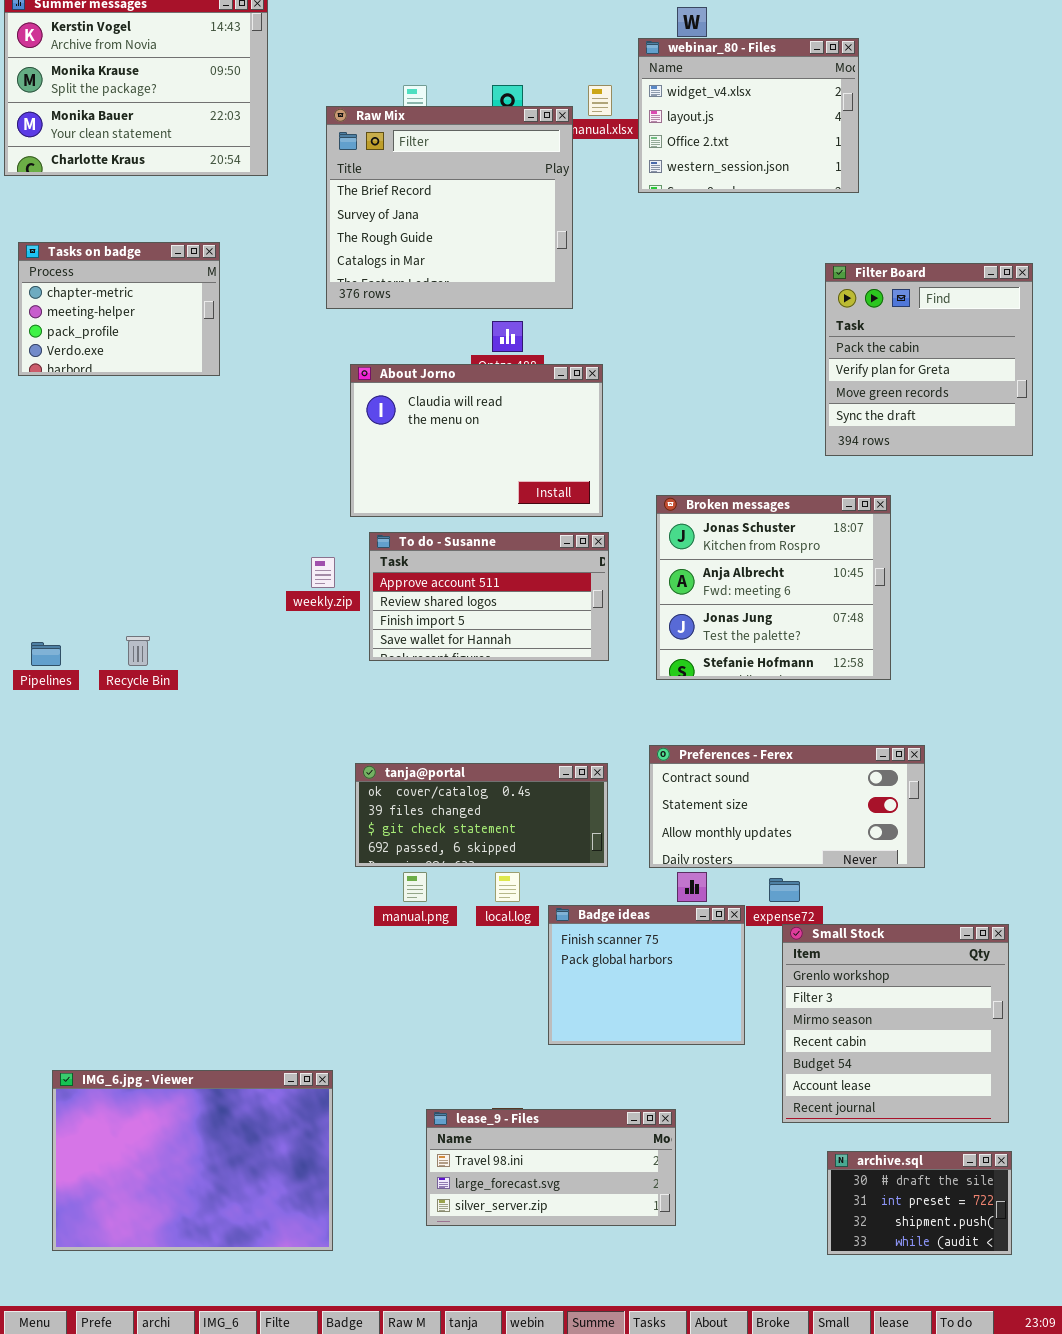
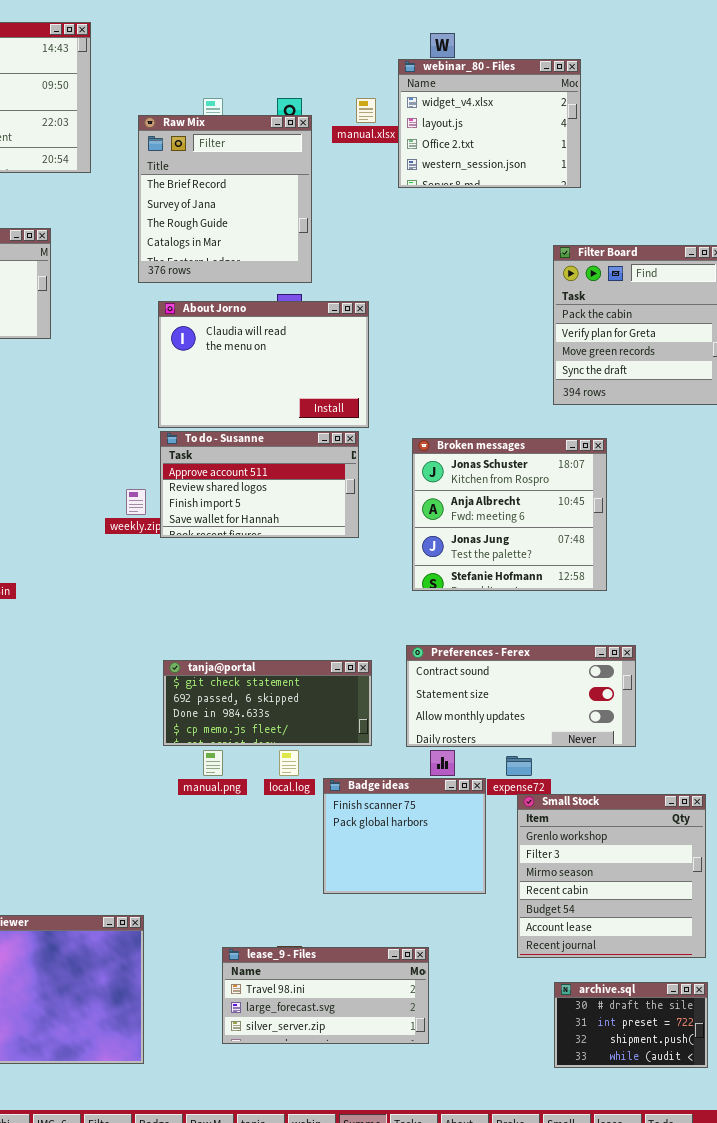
Raw Mix: [326,106,573,309] -> [138,115,312,283], resized
About Jorno: [350,364,603,517] -> [158,301,369,428], moved
To do - Susanne: [369,532,609,661] -> [160,431,359,538], moved
tanja@portal: [355,763,608,867] -> [163,660,372,746], scrolled down 2 rows

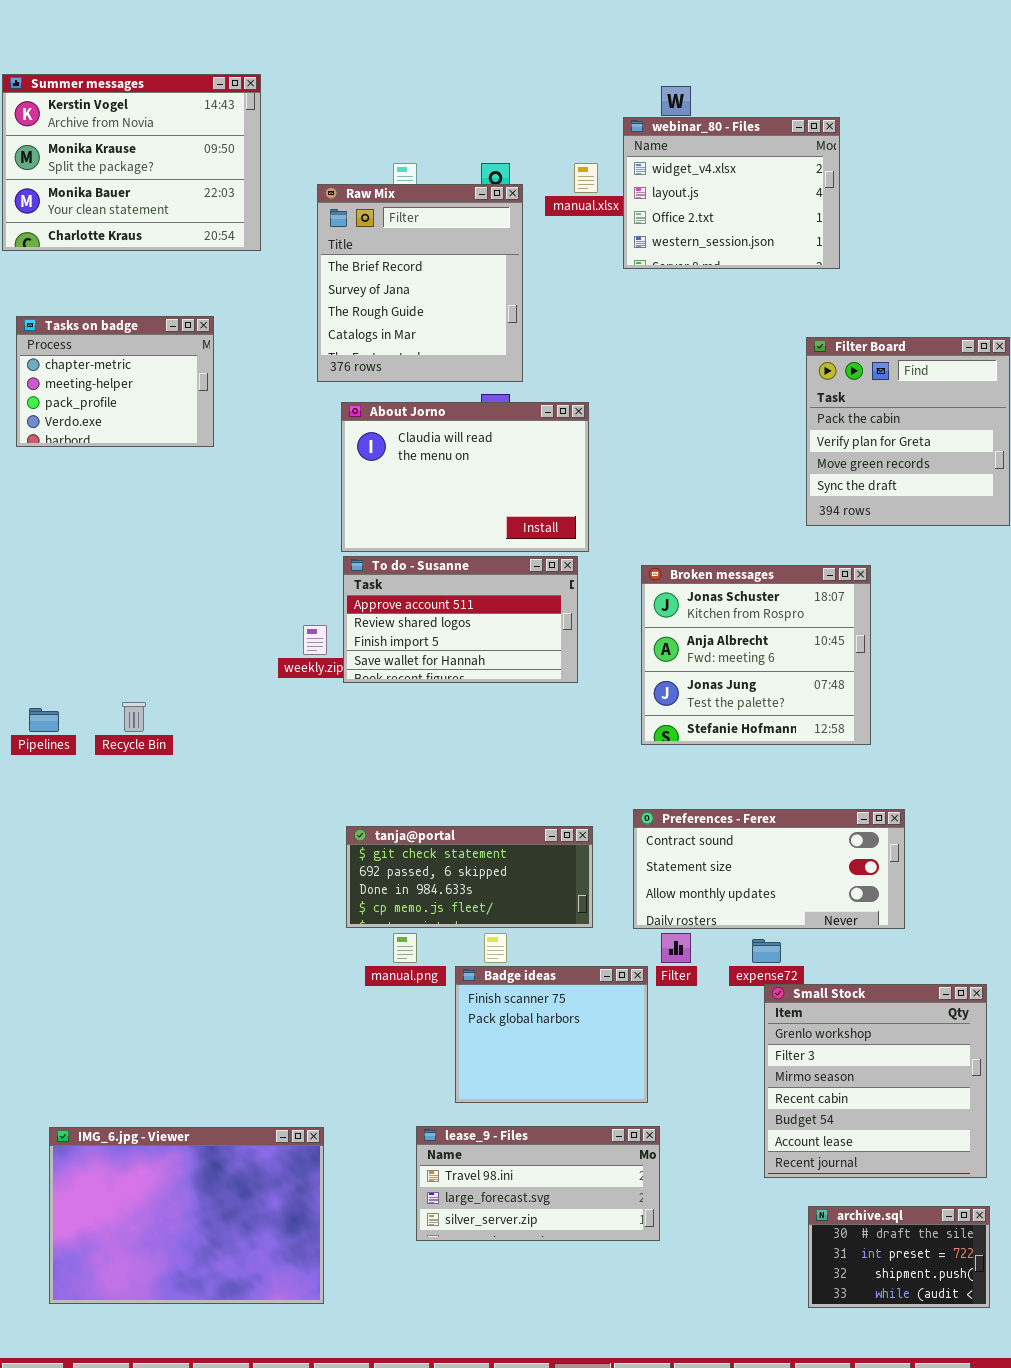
Badge ideas: [323,778,486,894] -> [455,966,648,1103], moved
lease_9 - Files: [222,947,429,1044] -> [416,1126,660,1241], moved

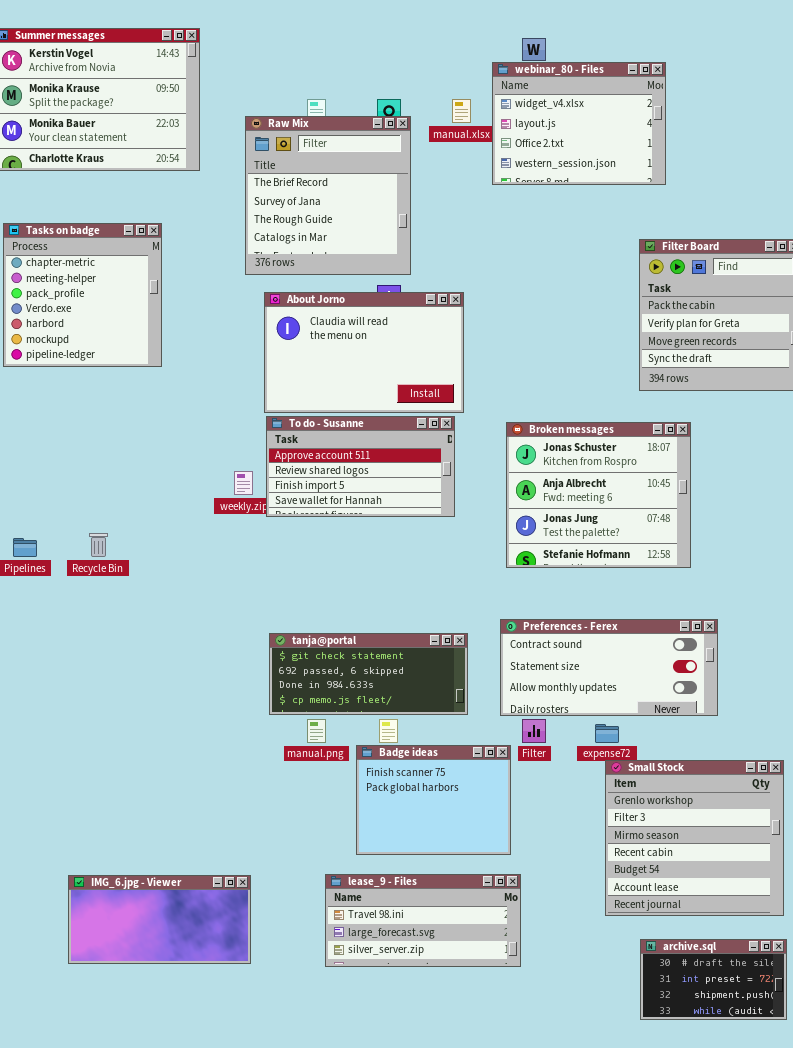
Tasks on badge: [16,316,214,447] -> [3,223,162,367], resized
IMG_6.jpg - Viewer: [49,1127,324,1304] -> [68,875,251,964], resized

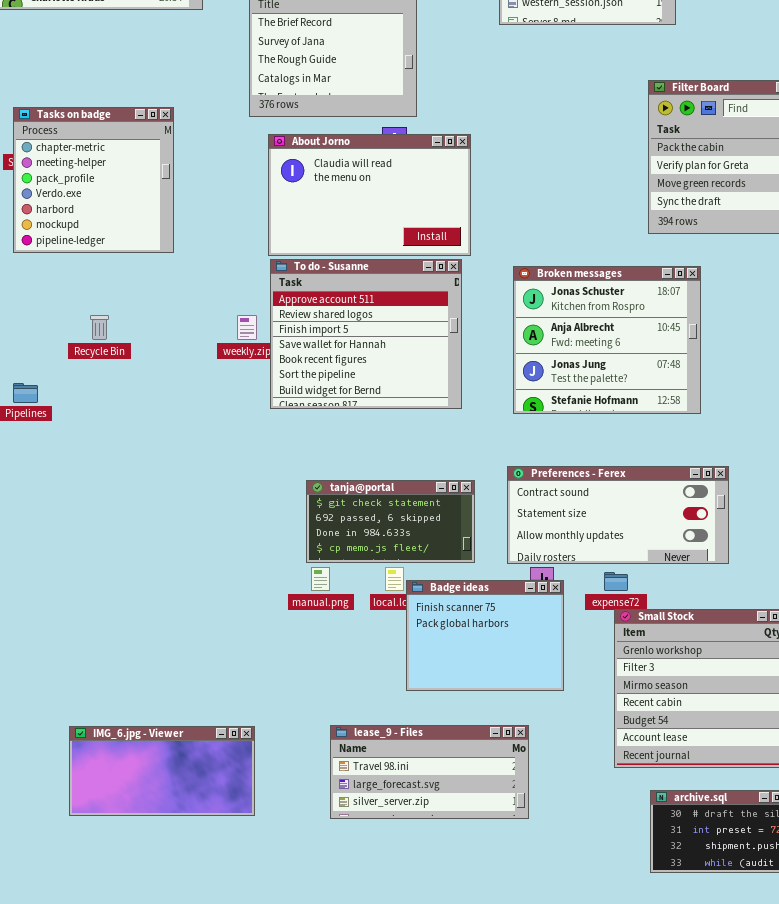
Tasks on badge: [3,223,162,367] -> [13,107,174,253], moved
To do - Susanne: [266,416,455,517] -> [270,259,462,409], resized
Recycle Bin: [89,533,108,557] -> [90,315,109,340], moved
tanja@portal: [269,633,468,715] -> [306,480,475,563], resized
Badge ideas: [356,745,511,855] -> [406,580,564,691], moved

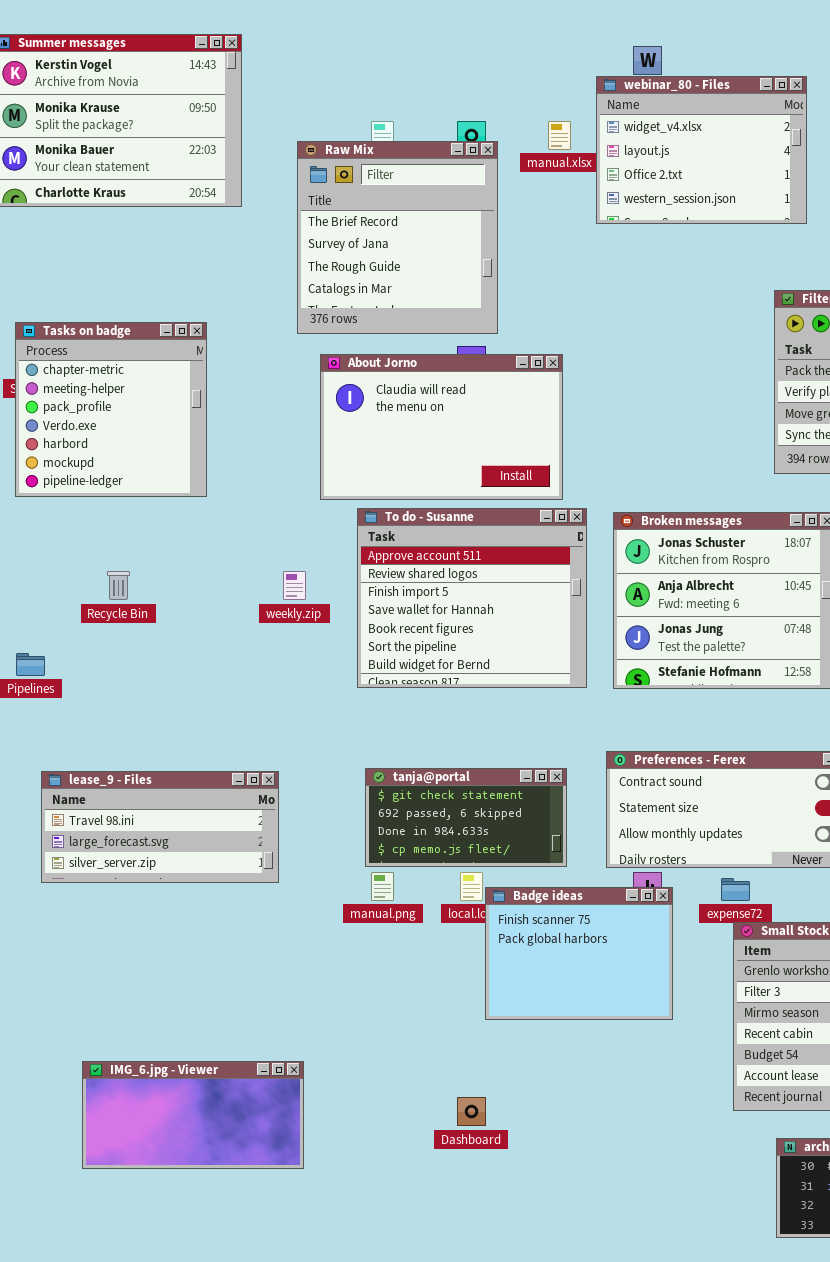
To do - Susanne: [270,259,462,409] -> [357,508,587,688], moved
lease_9 - Files: [330,725,529,819] -> [41,771,279,883], moved

